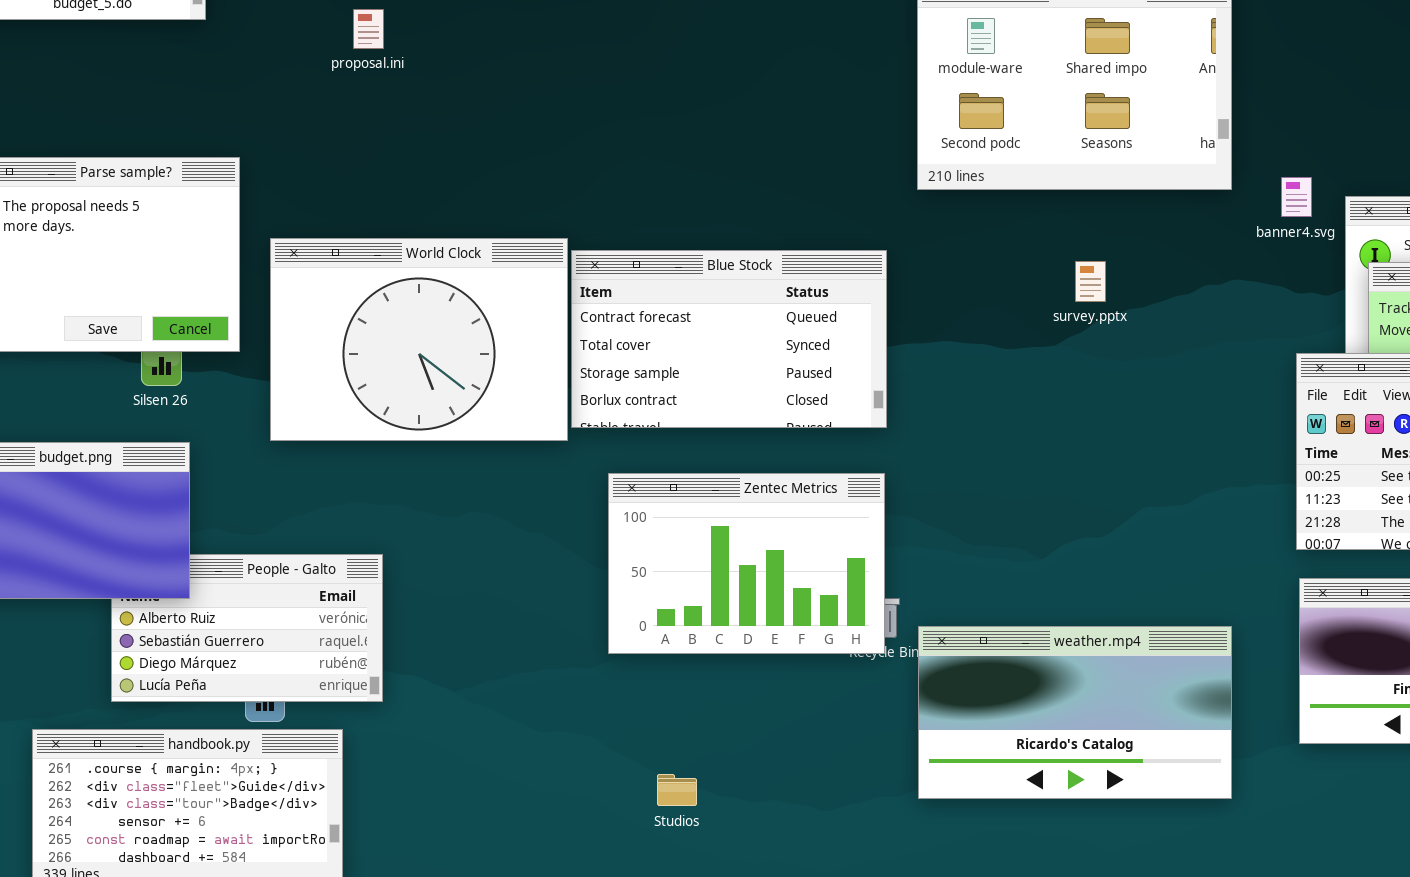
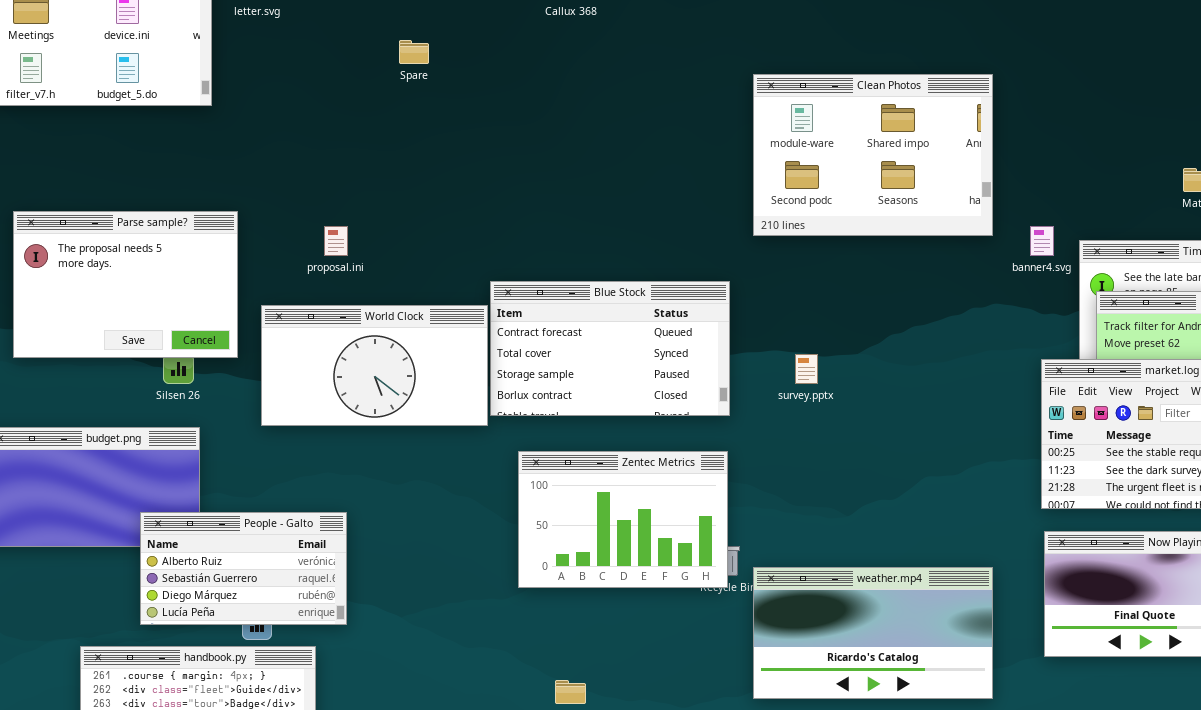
proposal.ini: [353,9,384,49] -> [324,226,348,256], moved
World Clock: [270,238,568,441] -> [261,305,488,426], resized
survey.pptx: [1075,261,1106,302] -> [795,354,818,384], moved
People - Galto: [111,554,383,702] -> [140,512,347,625], raised

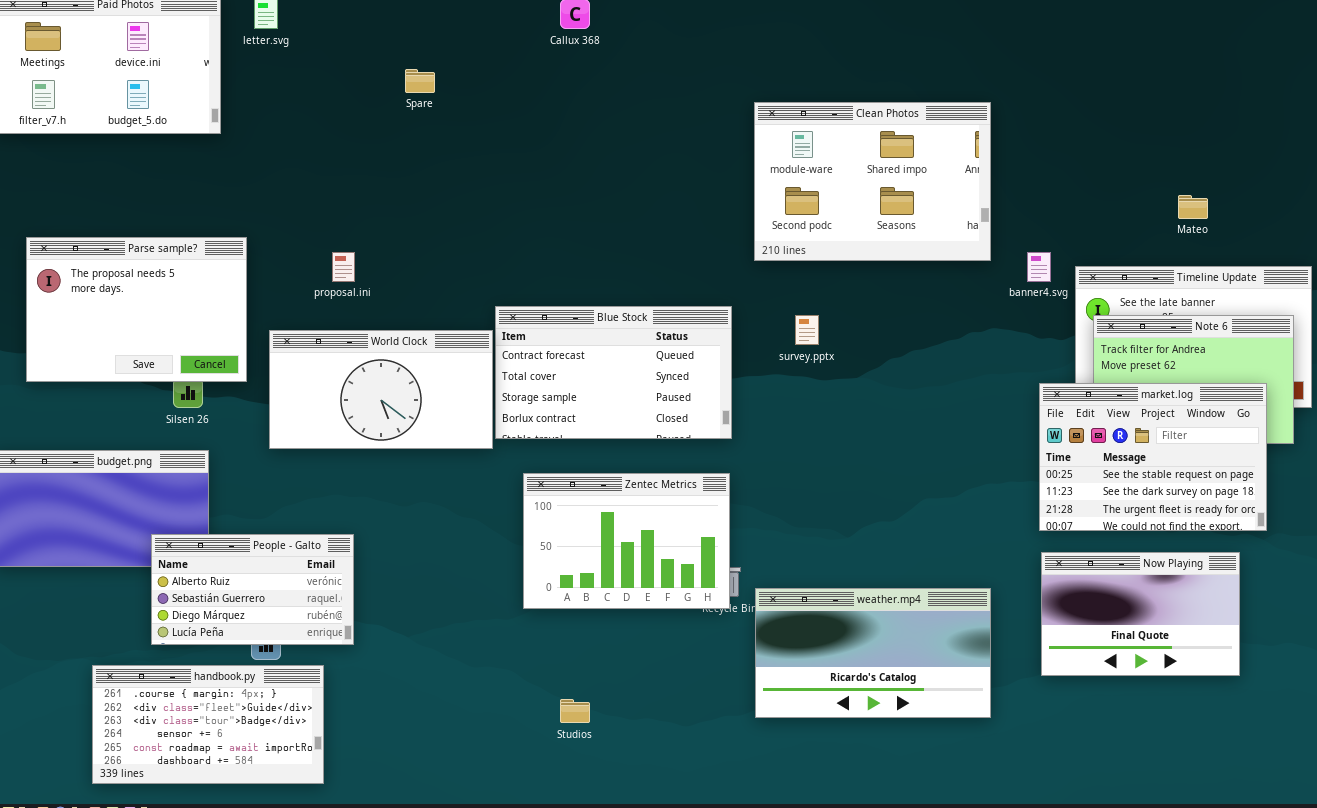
survey.pptx: [795,354,818,384] -> [795,315,819,345], moved

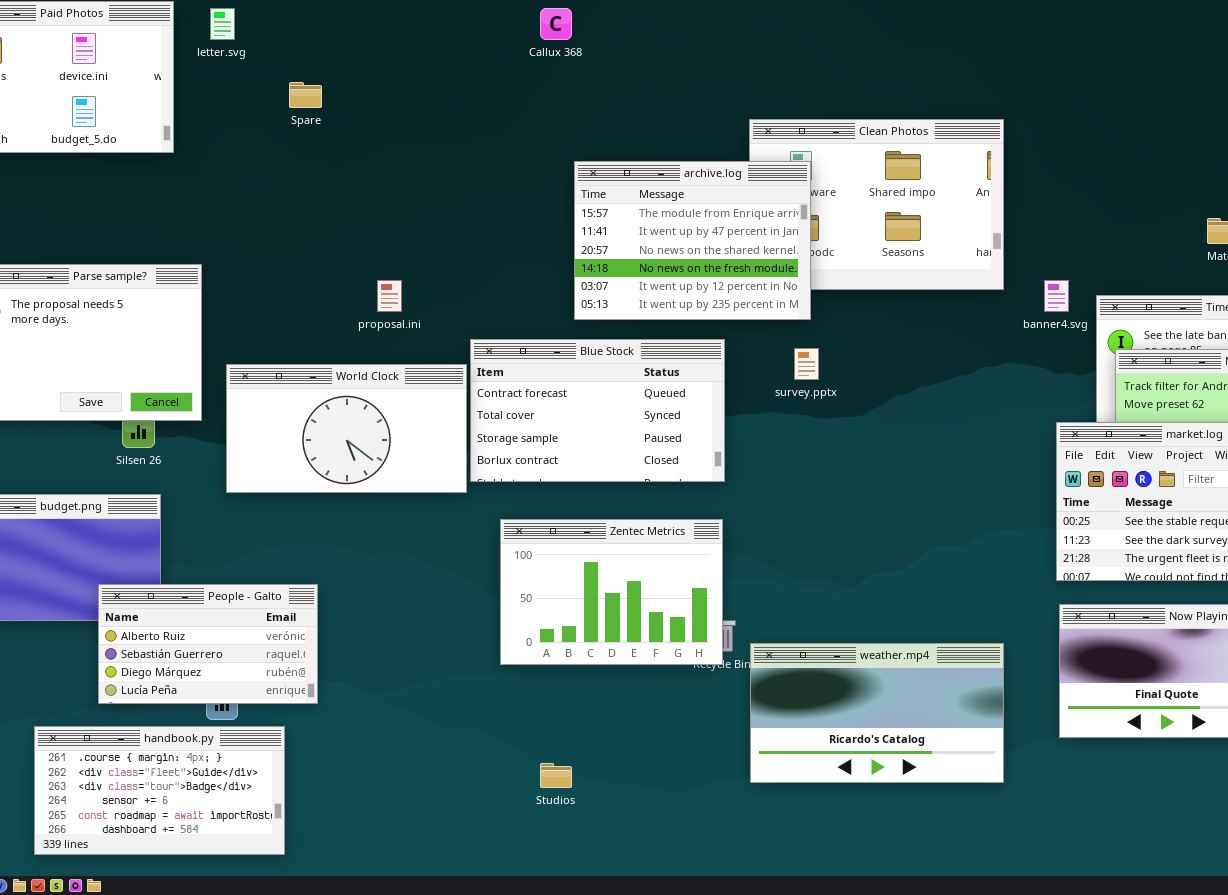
Spare: [405,69,435,93] -> [289,82,322,108], moved
archive.log: none -> [574,161,811,320], opened
proposal.ini: [332,252,355,282] -> [377,280,402,312], moved

